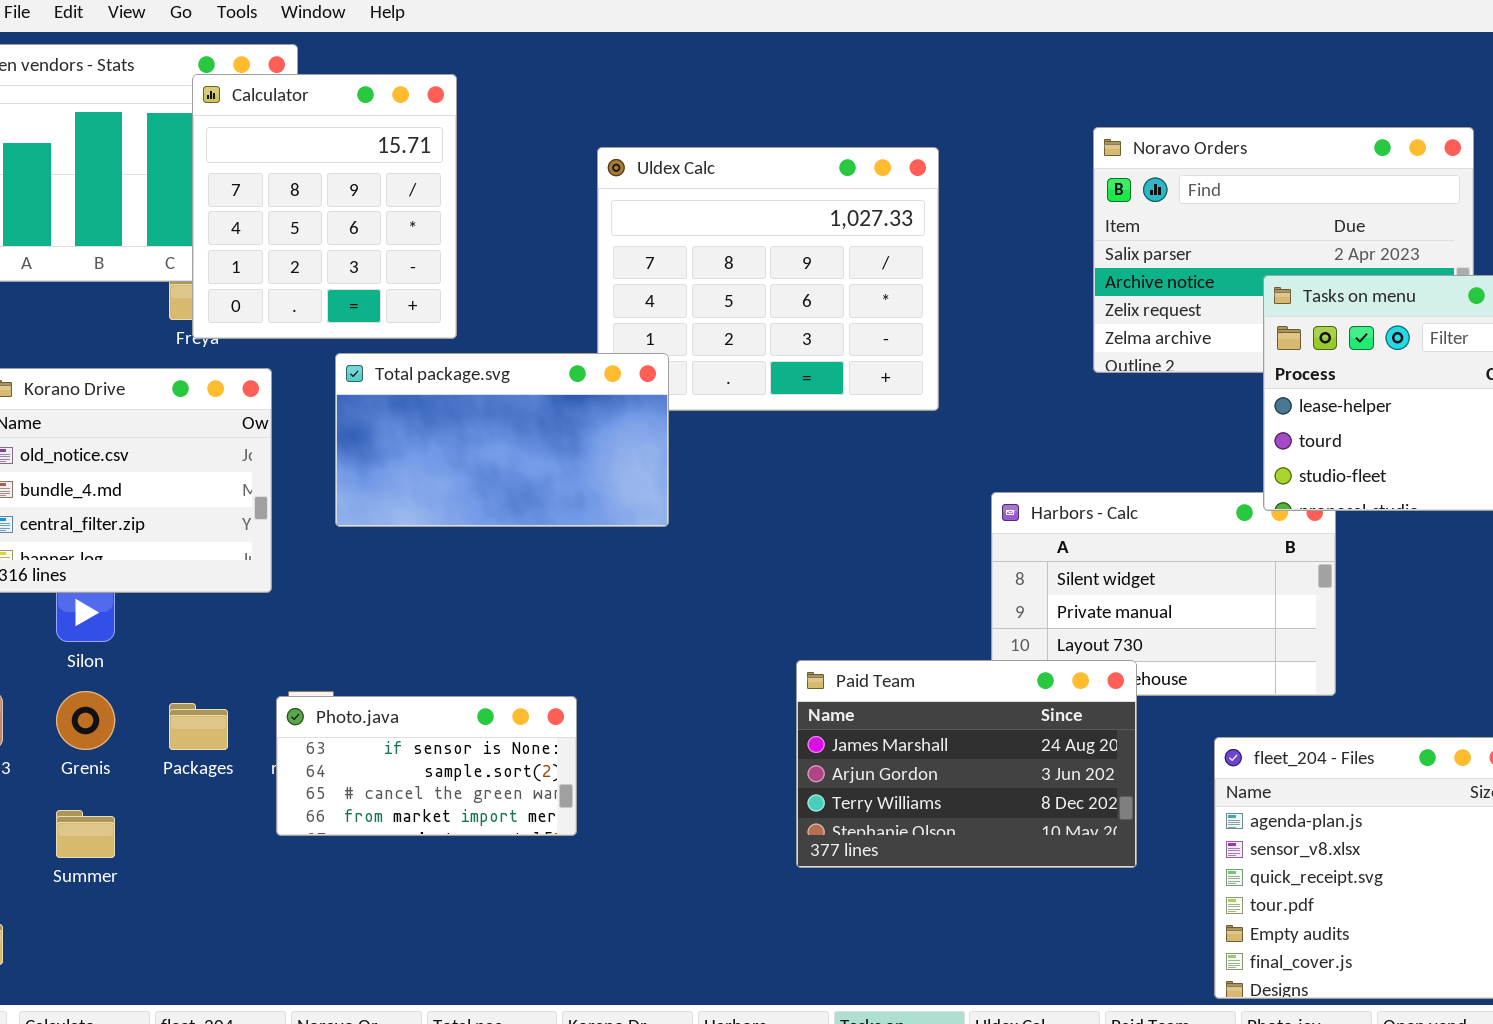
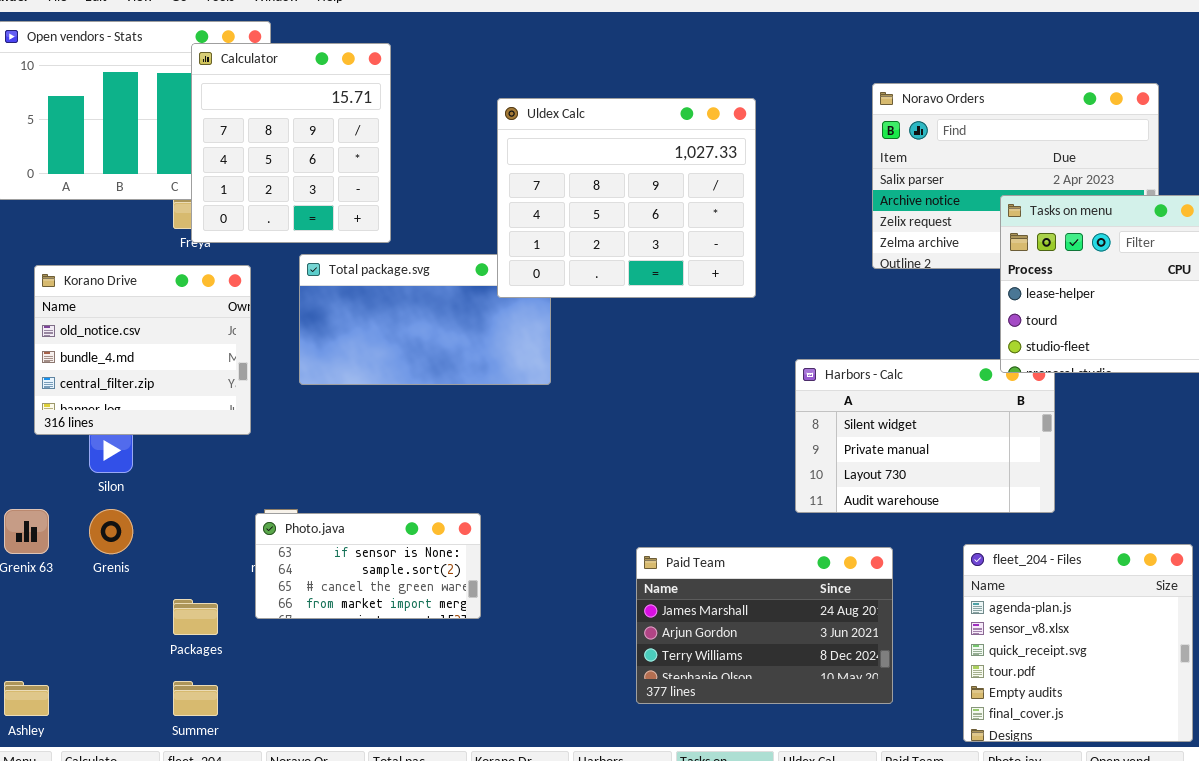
Uldex Calc: [597,147,939,411] -> [497,98,756,298], raised
Paid Team: [796,660,1137,868] -> [636,547,893,704], moved
Packages: [169,703,228,750] -> [173,599,218,635], moved
Summer: [56,810,115,858] -> [173,681,218,716], moved

